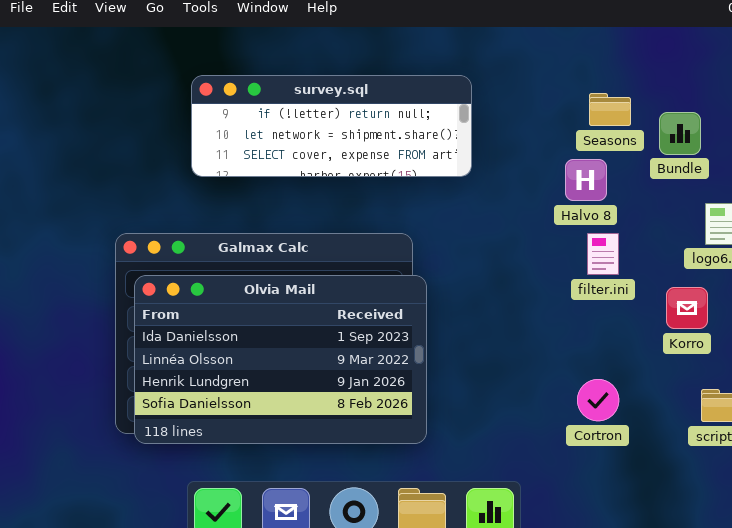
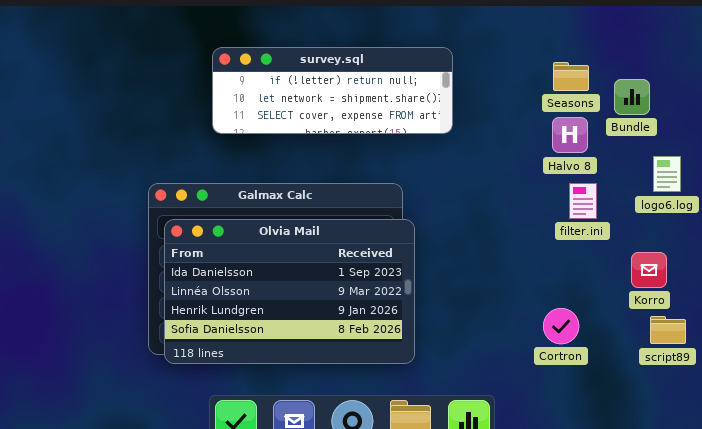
Halvo 8: [565,159,607,201] -> [552,117,588,153], moved
filter.ini: [587,233,619,275] -> [569,183,597,219], moved
Korro: [666,287,708,329] -> [631,252,667,288], moved

